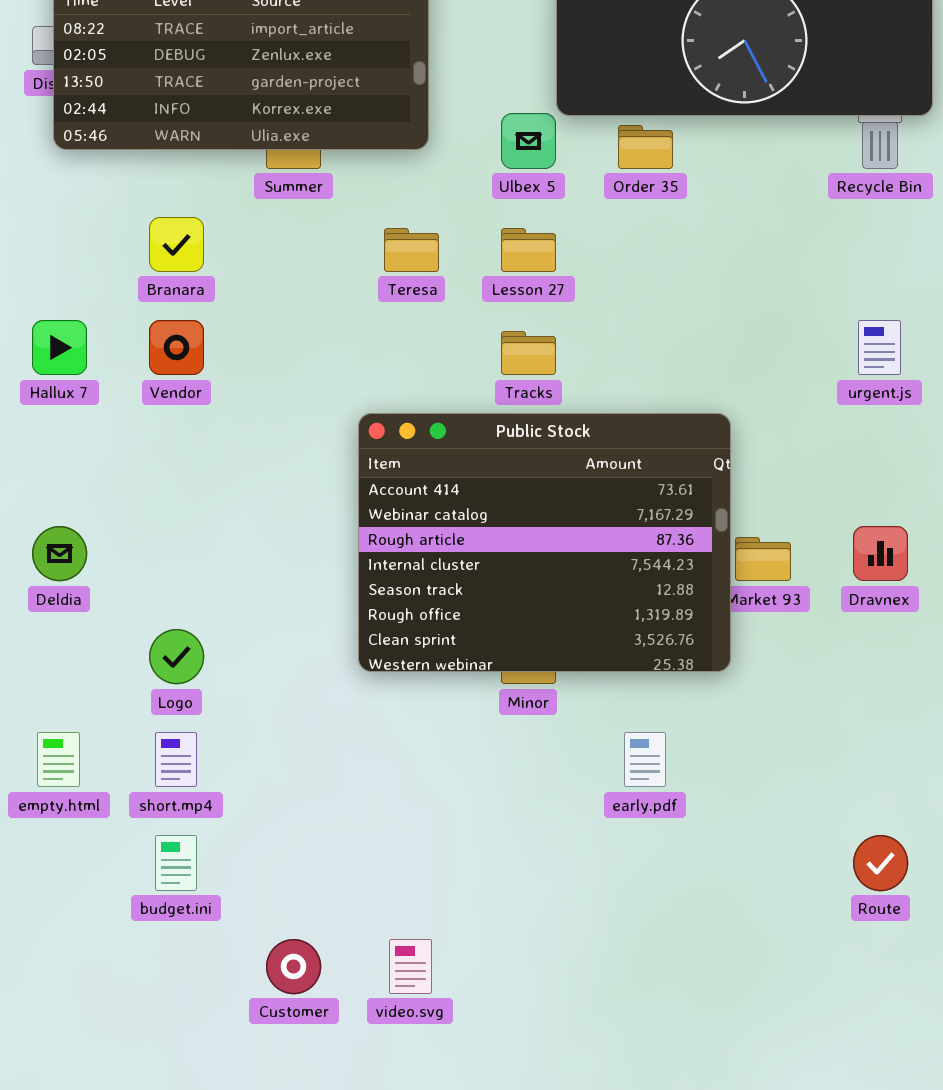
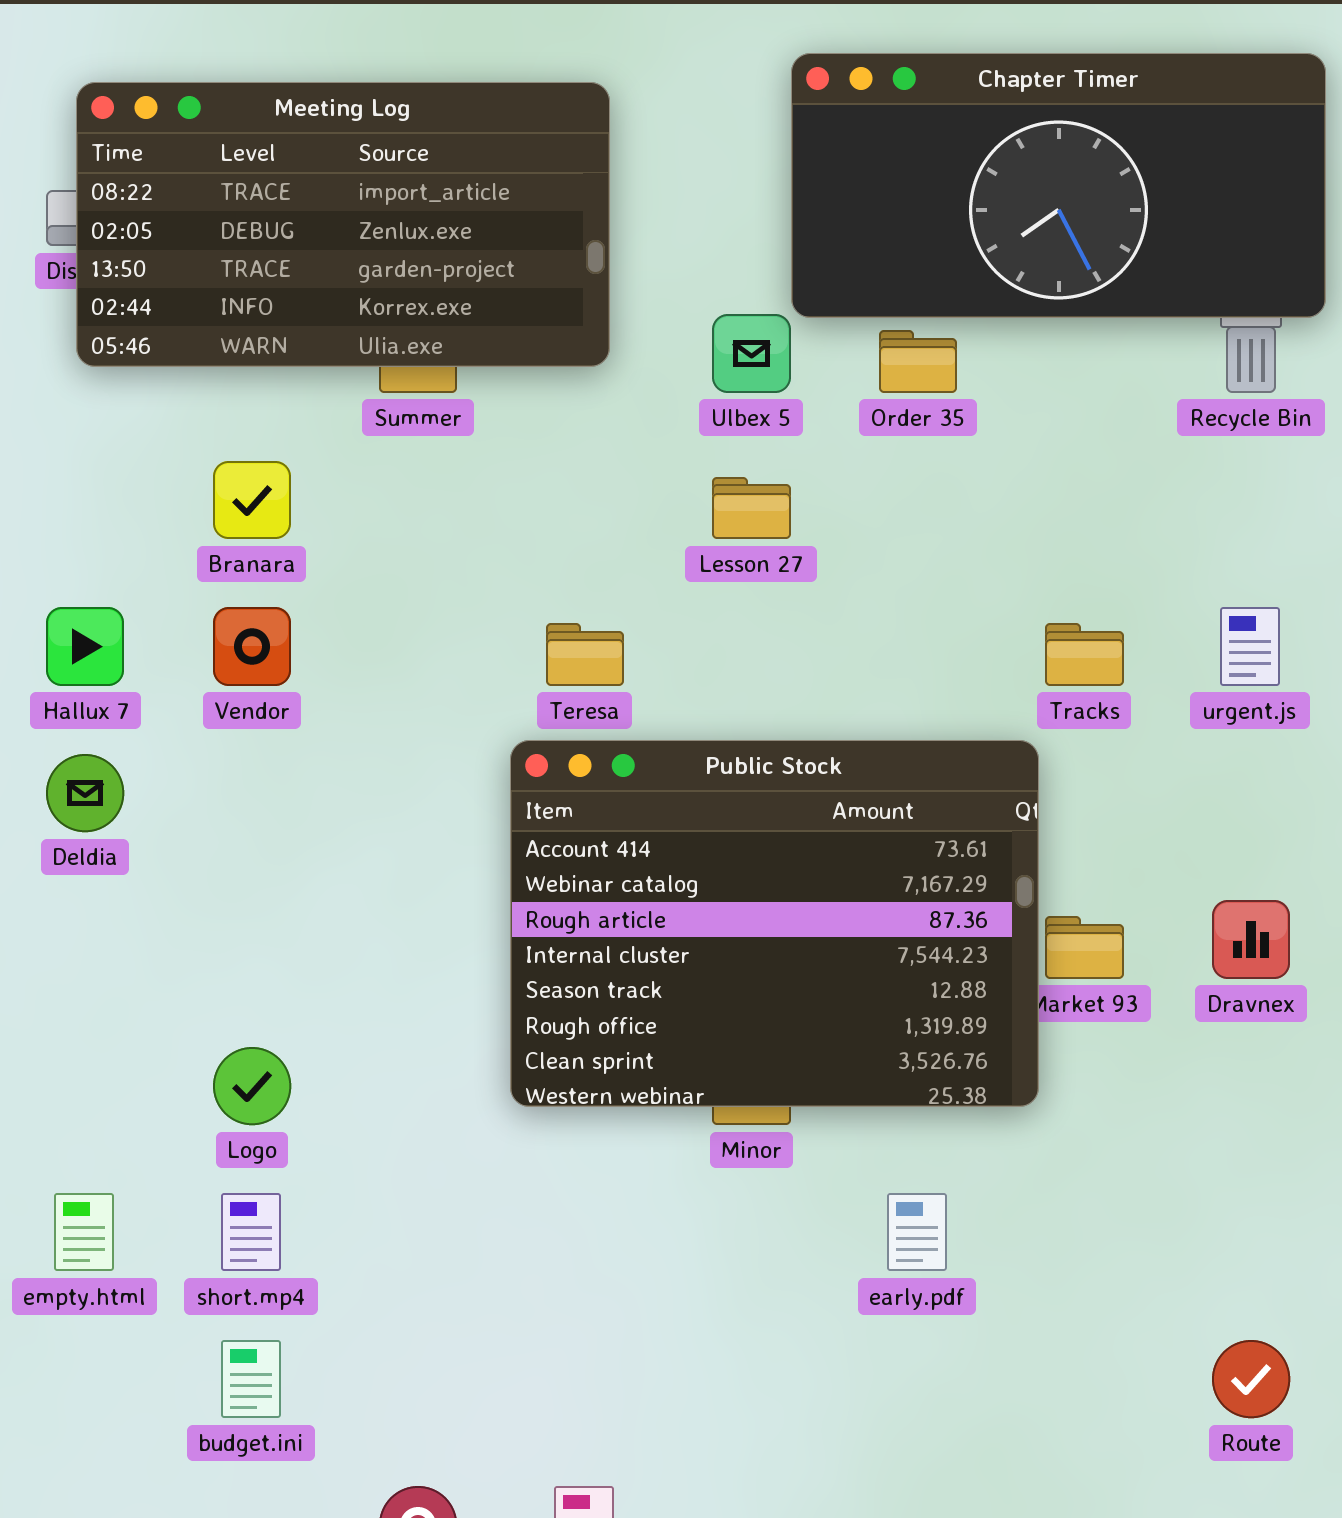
Teresa: [384,228,439,272] -> [546,623,624,686], moved
Tracks: [501,331,556,375] -> [1045,623,1124,686], moved
Deldia: [32,526,87,581] -> [46,754,124,832], moved

